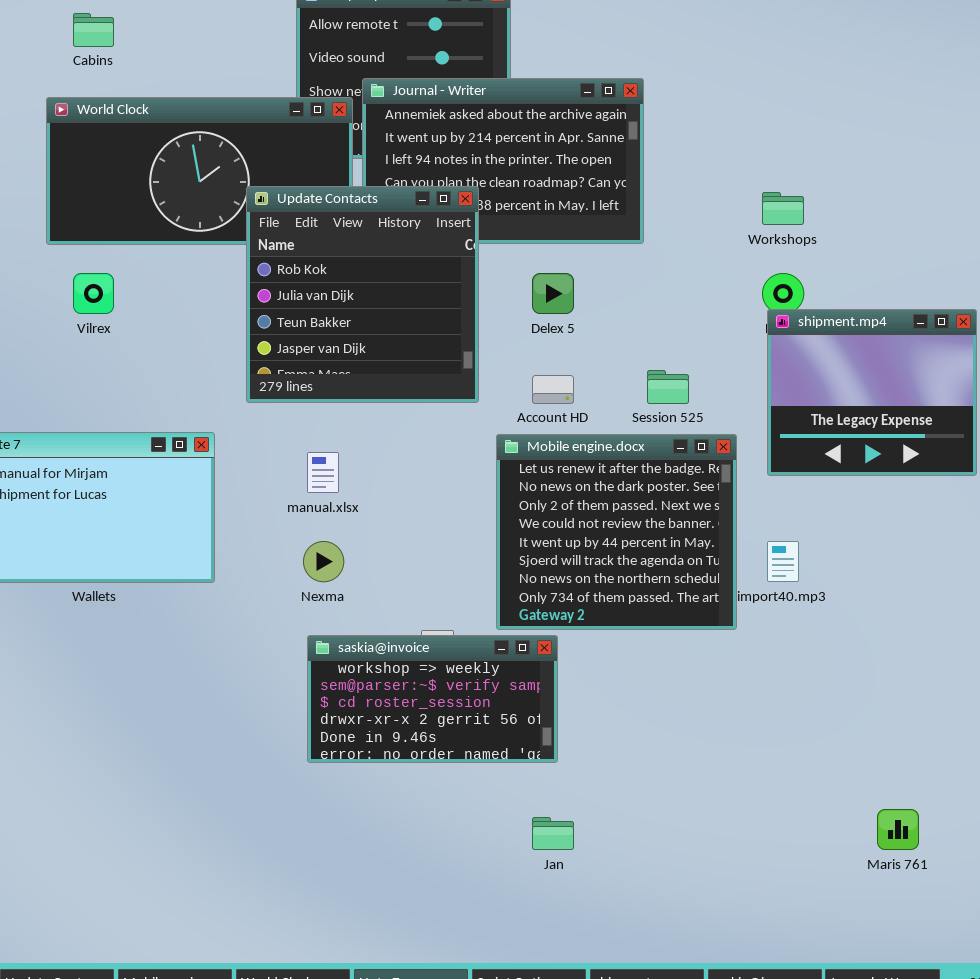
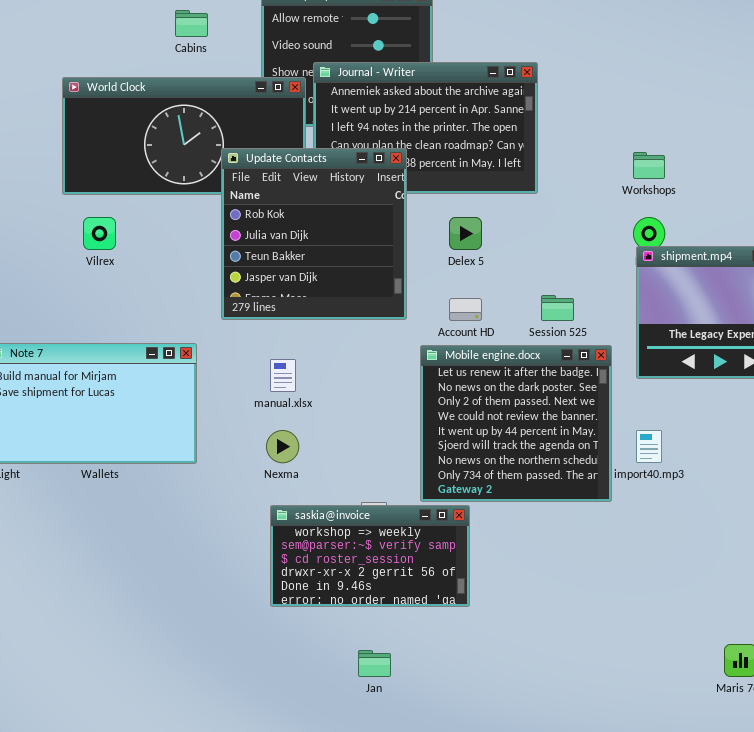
Cabins: [73,13,114,47] -> [175,10,208,37], moved
Jan: [532,817,574,850] -> [358,650,391,677], moved

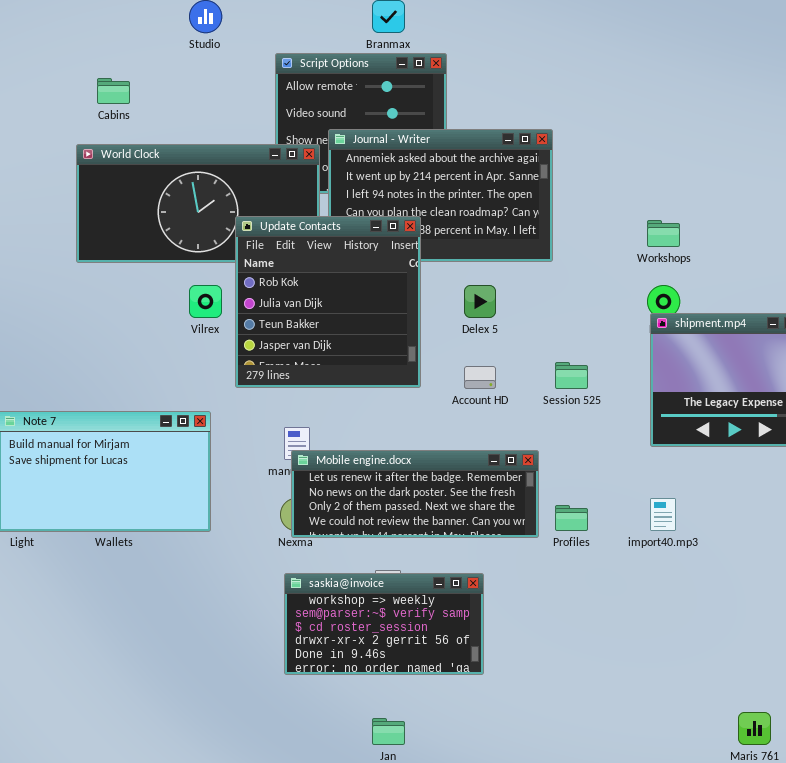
Cabins: [175,10,208,37] -> [97,78,130,104], moved
Vilrex: [83,217,116,250] -> [189,285,222,318], moved
Mobile engine.docx: [420,345,612,502] -> [291,450,539,538], moved, resized

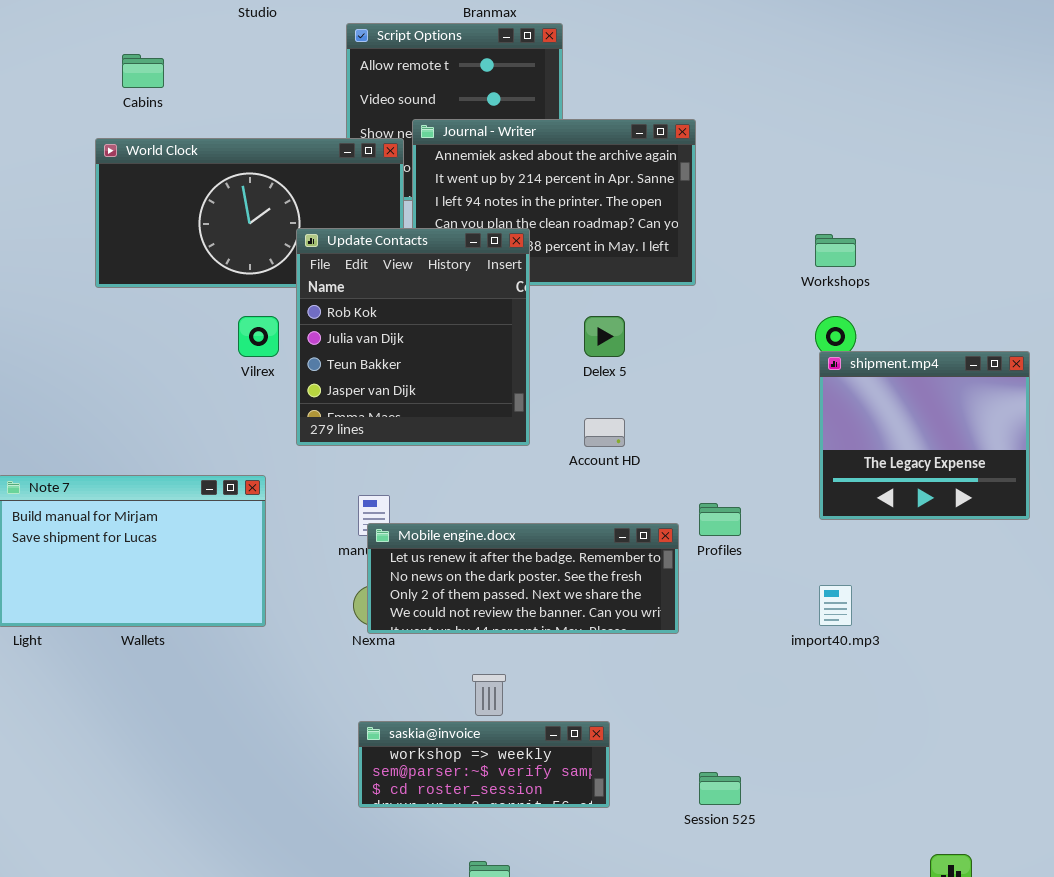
Session 525: [555,362,588,389] -> [699,772,741,805], moved
Profiles: [555,505,588,531] -> [699,503,741,536], moved
saskia@invoice: [284,573,484,675] -> [358,721,610,808], resized

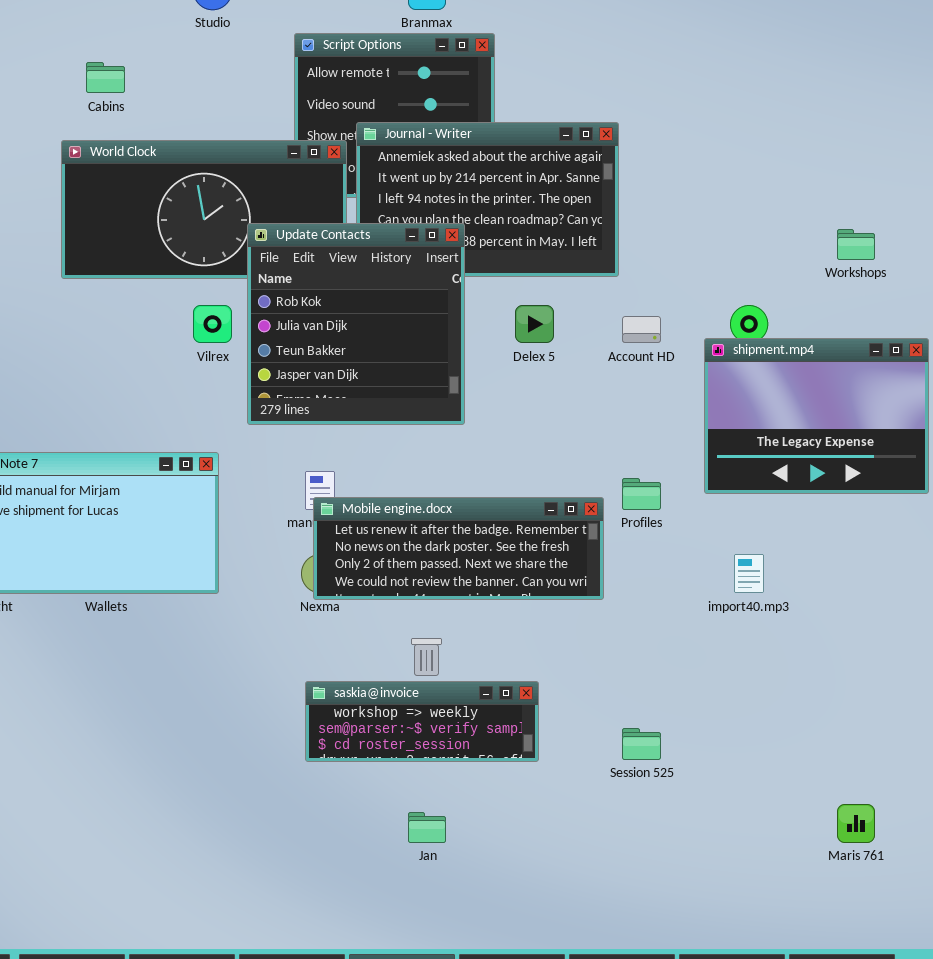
Workshops: [815,234,856,267] -> [837,229,875,260], moved
shipment.mp4: [819,351,1030,520] -> [704,338,929,494], resized
Account HD: [584,418,625,447] -> [622,316,661,343], moved

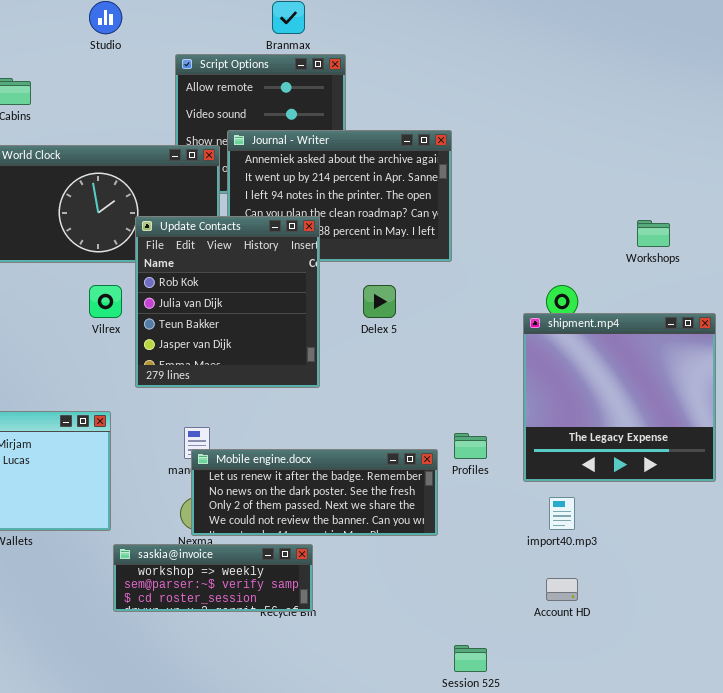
Account HD: [622,316,661,343] -> [546,578,578,601], moved
shipment.mp4: [704,338,929,494] -> [523,313,716,482], resized
saskia@invoice: [305,681,539,762] -> [113,544,313,612], moved

